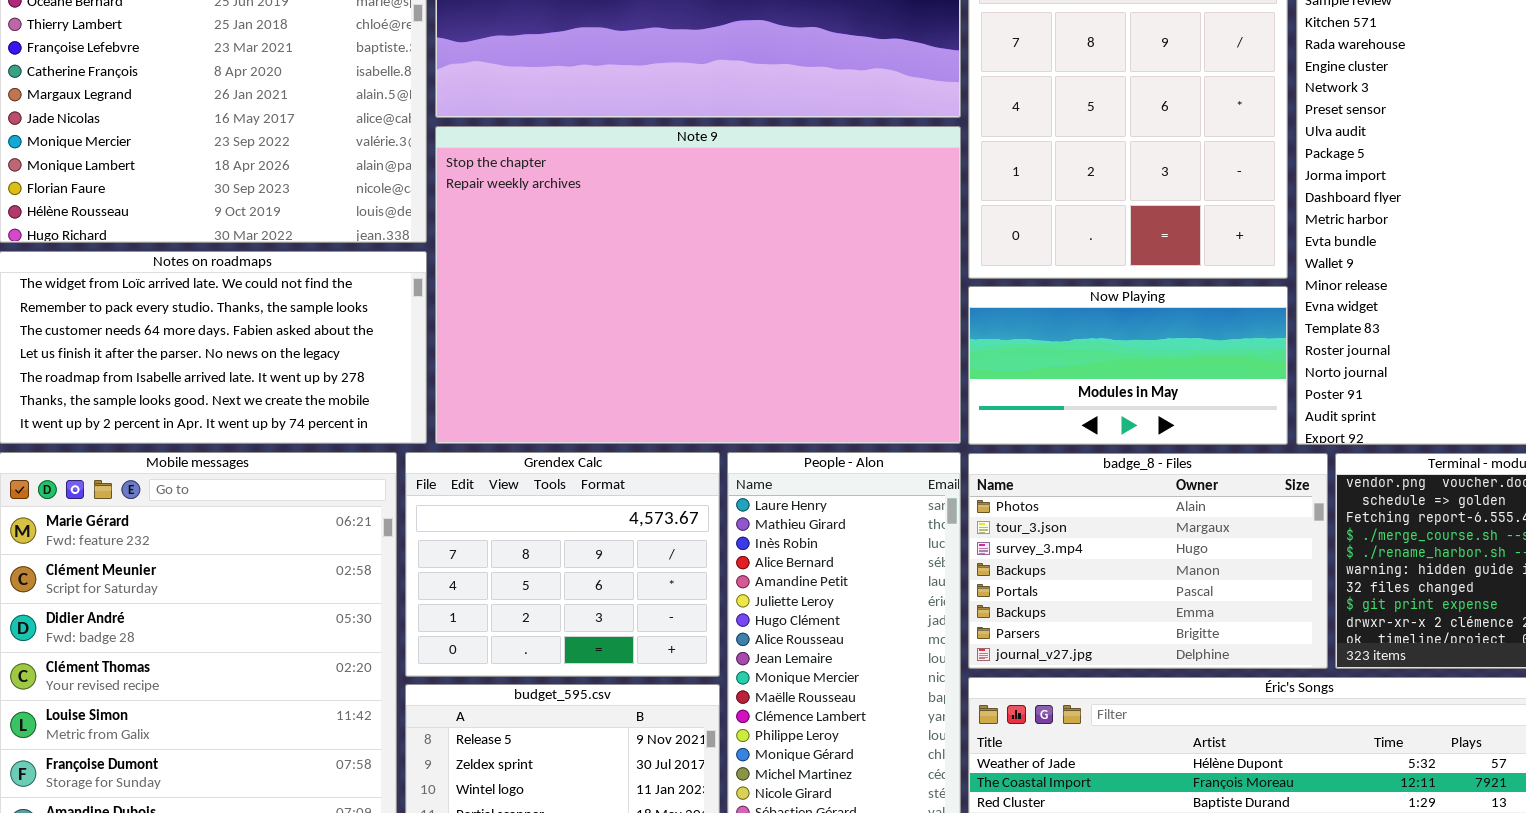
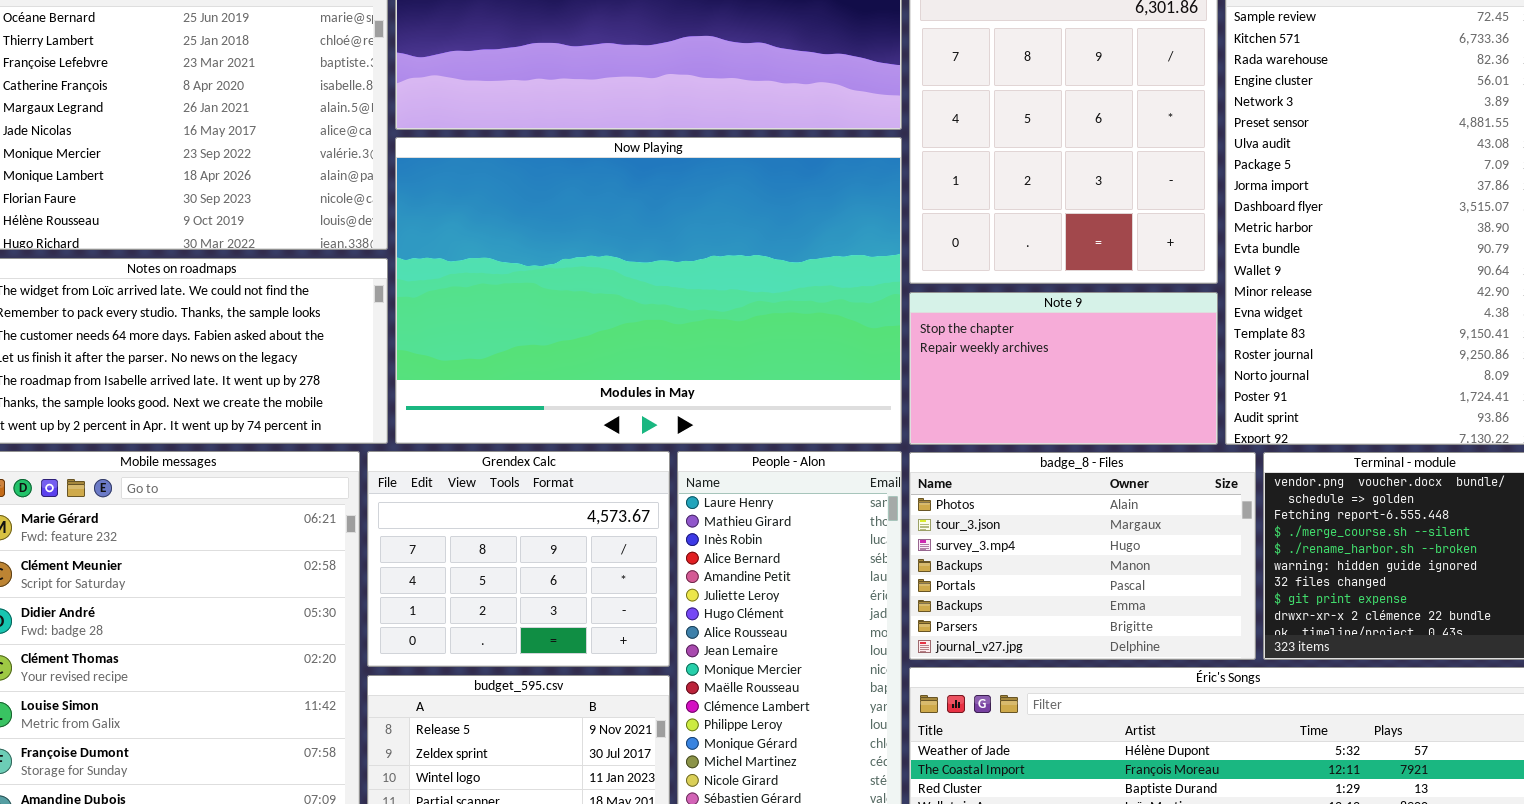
Note 9: [435,126,961,444] -> [909,292,1218,445], moved, resized
Now Playing: [968,286,1288,445] -> [395,137,902,444], moved, resized

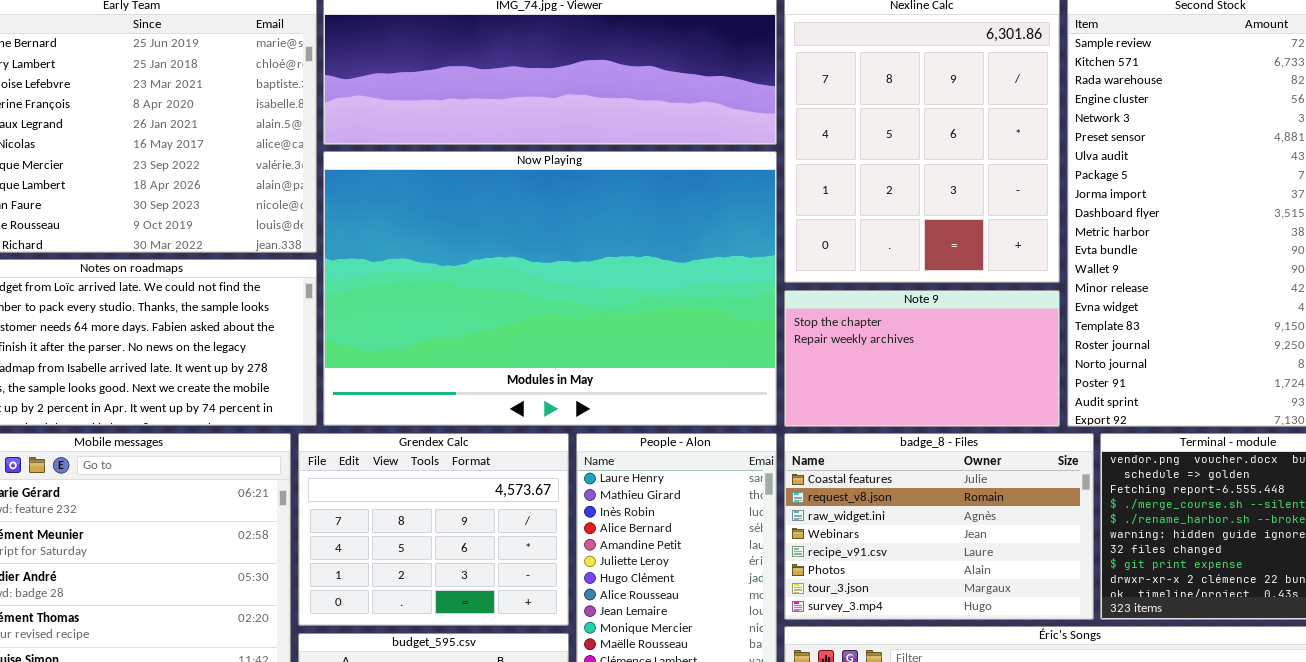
badge_8 - Files: [909,452,1256,660] -> [784,433,1094,620], scrolled up 5 rows

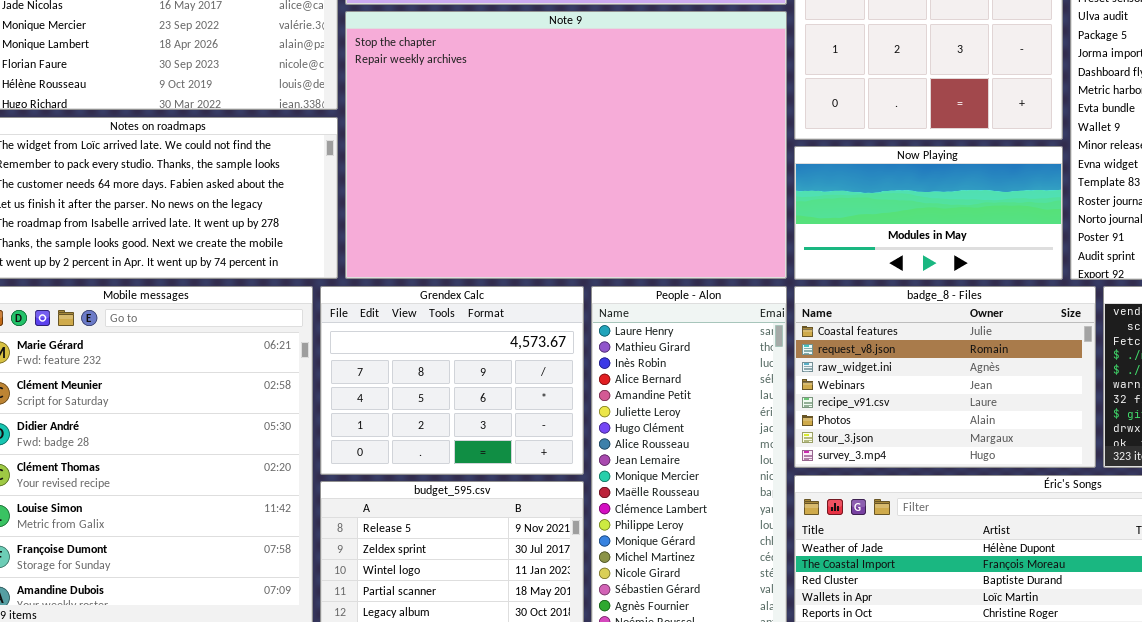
Now Playing: [323,151,777,426] -> [794,146,1063,280], moved, resized
Note 9: [784,290,1060,427] -> [345,11,787,279], moved, resized

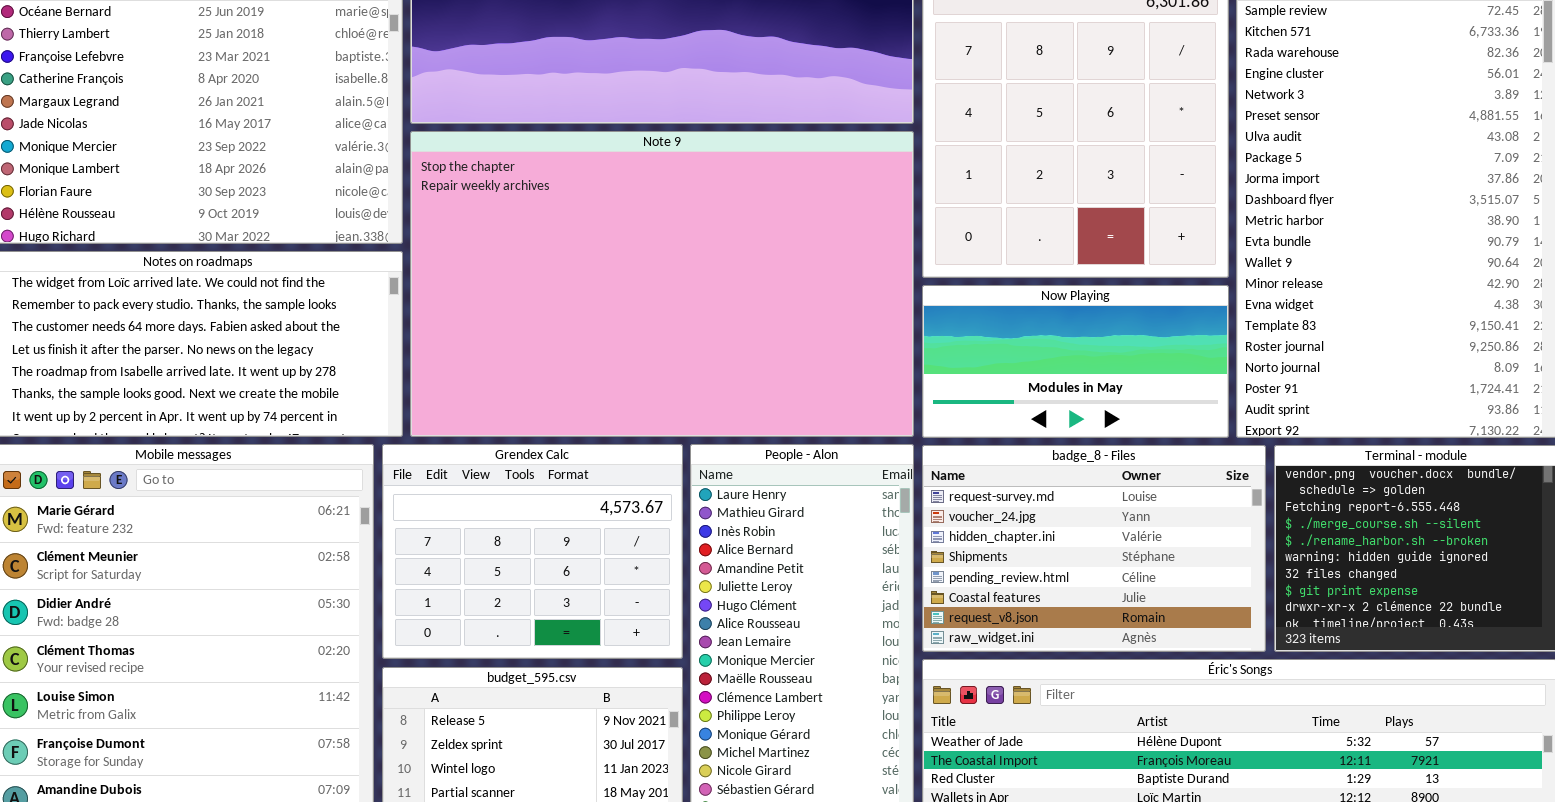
badge_8 - Files: [794,286,1096,468] -> [922,445,1266,652], scrolled up 5 rows

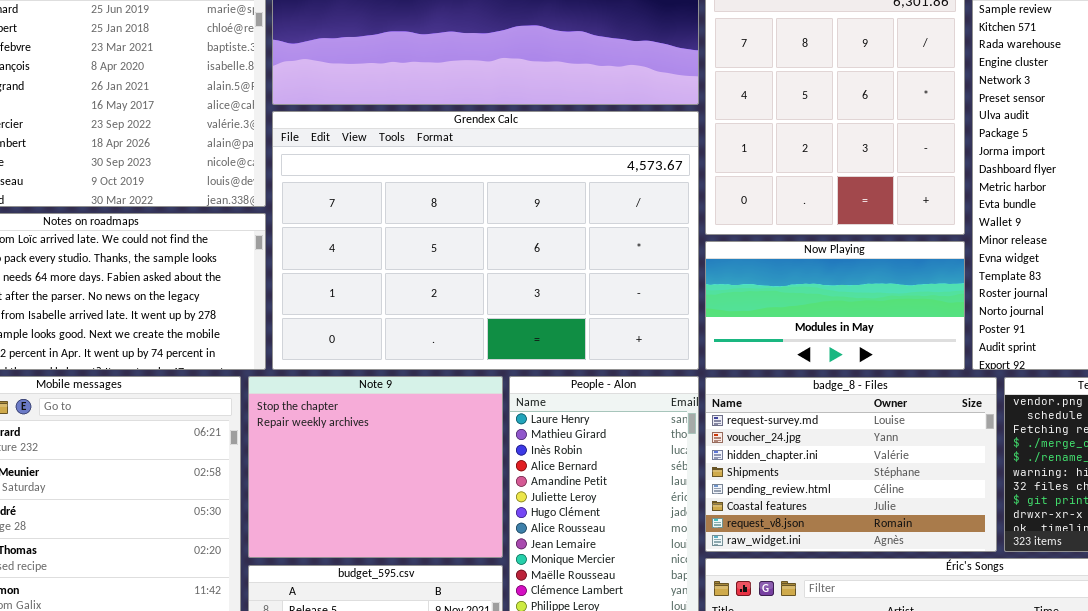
Note 9: [410,131,914,437] -> [248,376,503,558], moved, resized
Grendex Calc: [382,444,683,659] -> [272,111,699,370], moved, resized

